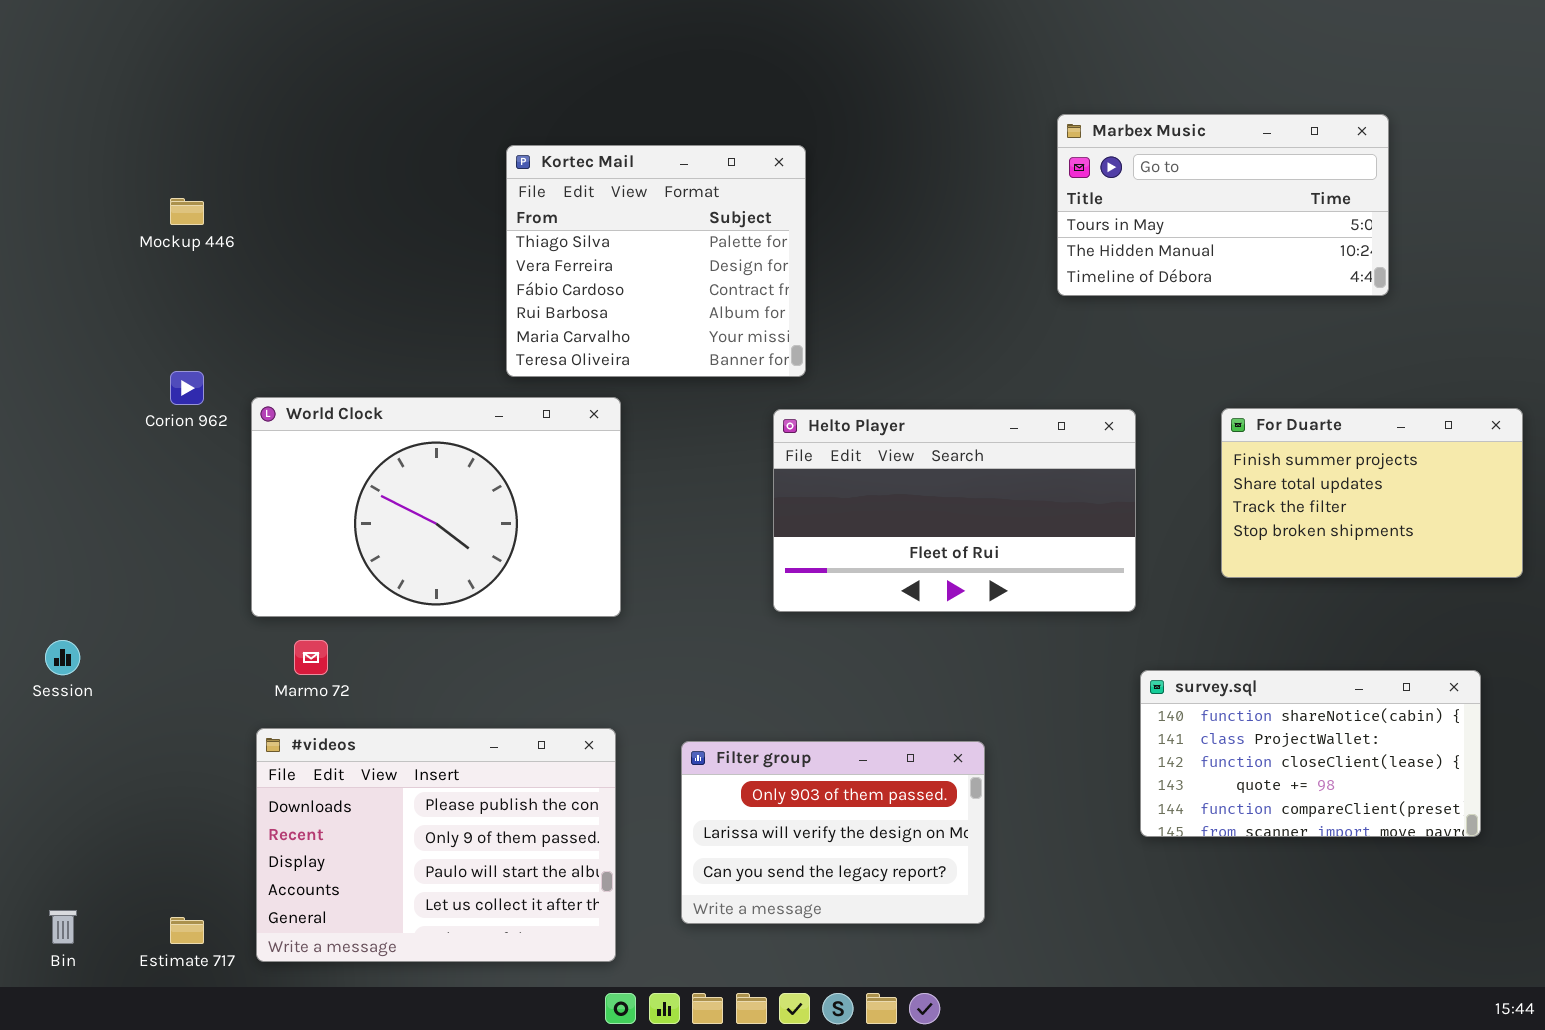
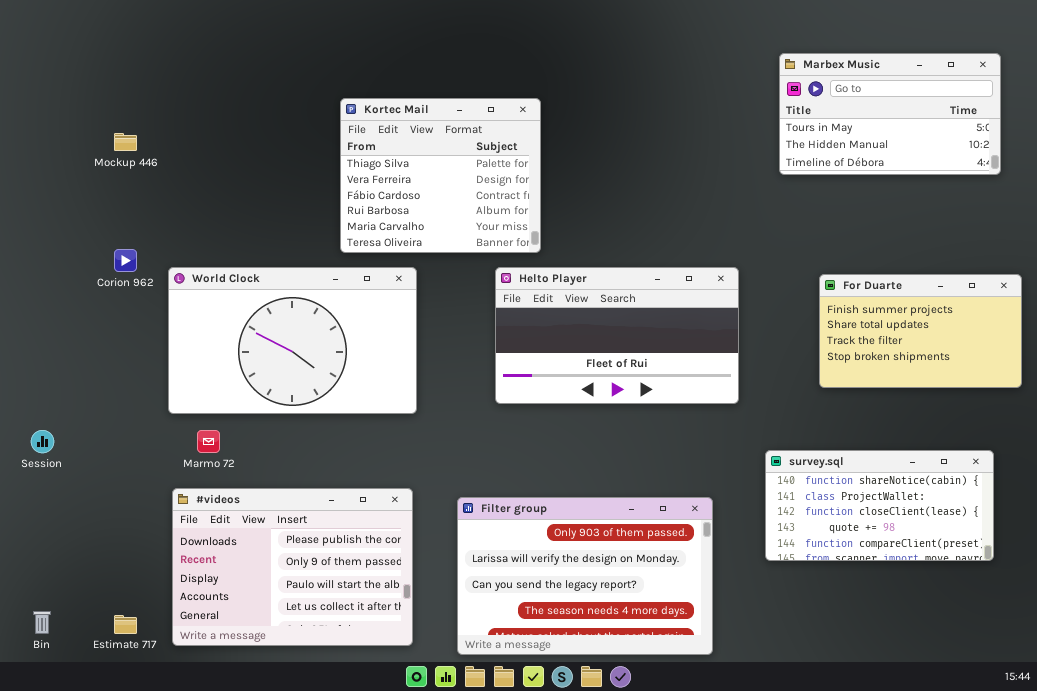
Marbex Music: [1057,114,1389,296] -> [779,53,1001,175], moved
Helto Player: [773,409,1136,612] -> [495,267,739,404], moved
Filter group: [681,741,985,924] -> [457,497,713,655], resized

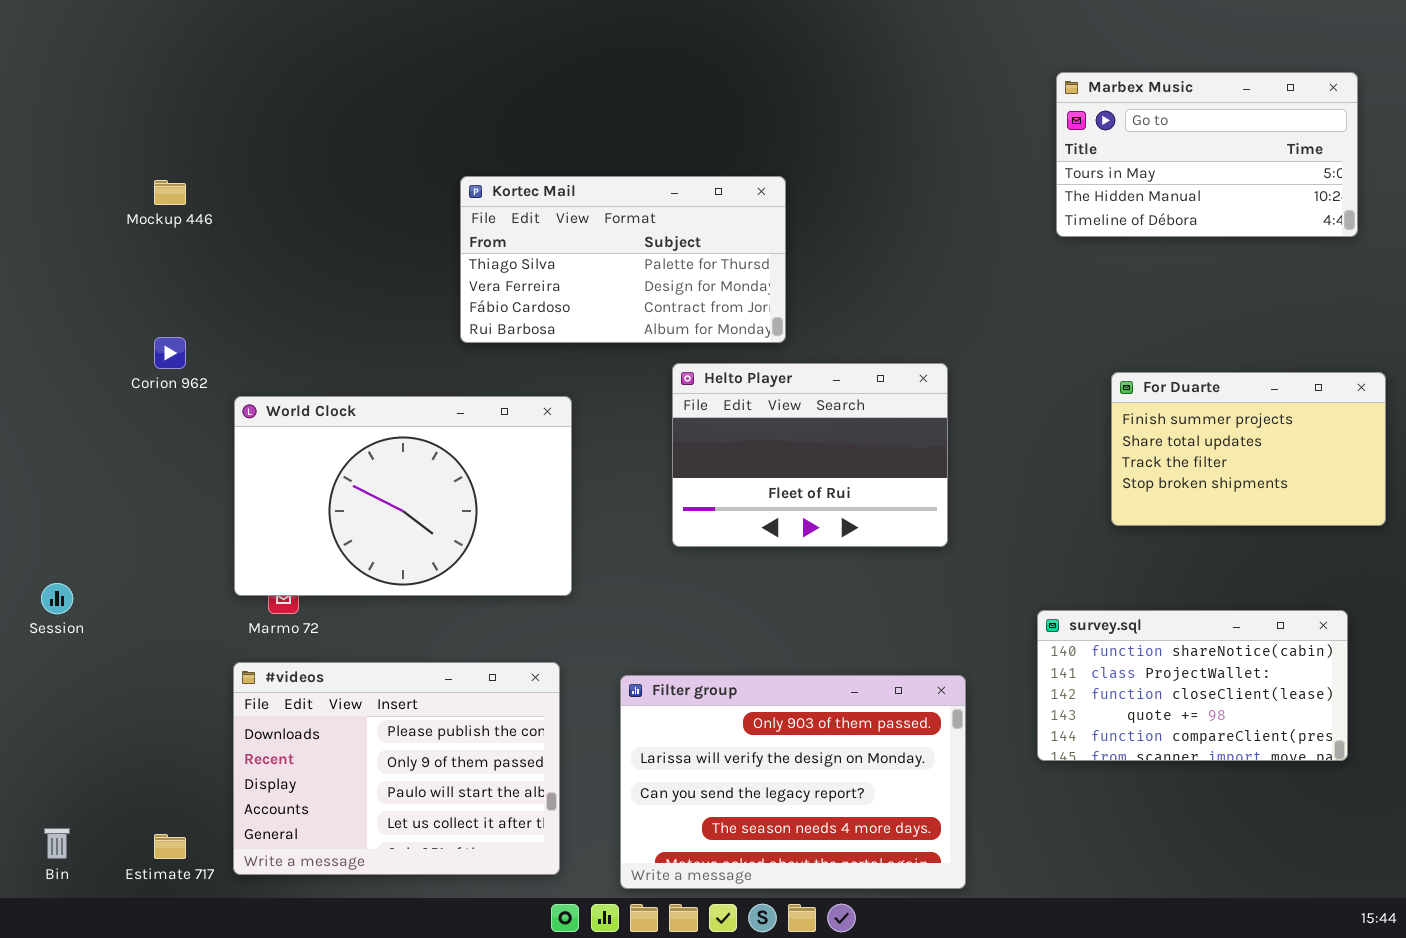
Kortec Mail: [340,98,541,253] -> [460,176,786,343], resized
World Clock: [168,267,417,414] -> [234,396,572,596], moved
Helto Player: [495,267,739,404] -> [672,363,948,547], resized

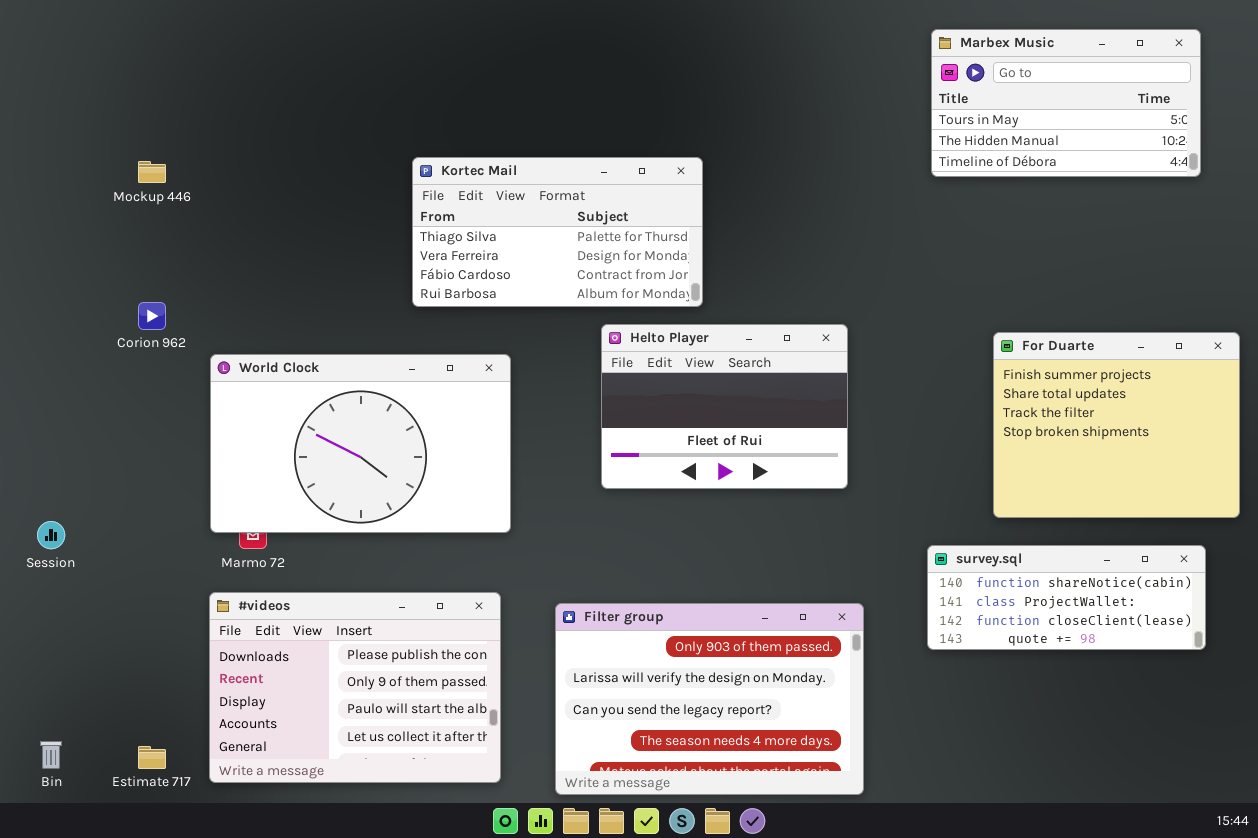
Marbex Music: [1056,72,1358,237] -> [931,29,1201,177], moved
For Duarte: [1111,372,1386,526] -> [993,332,1240,518], resized
survey.sql: [1037,610,1348,761] -> [927,545,1206,650], resized

